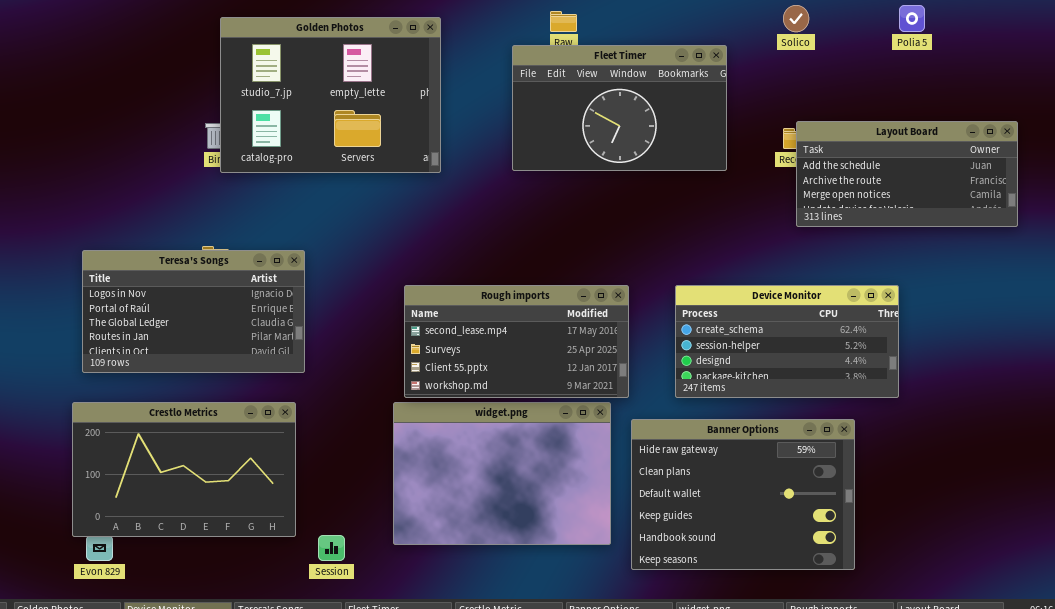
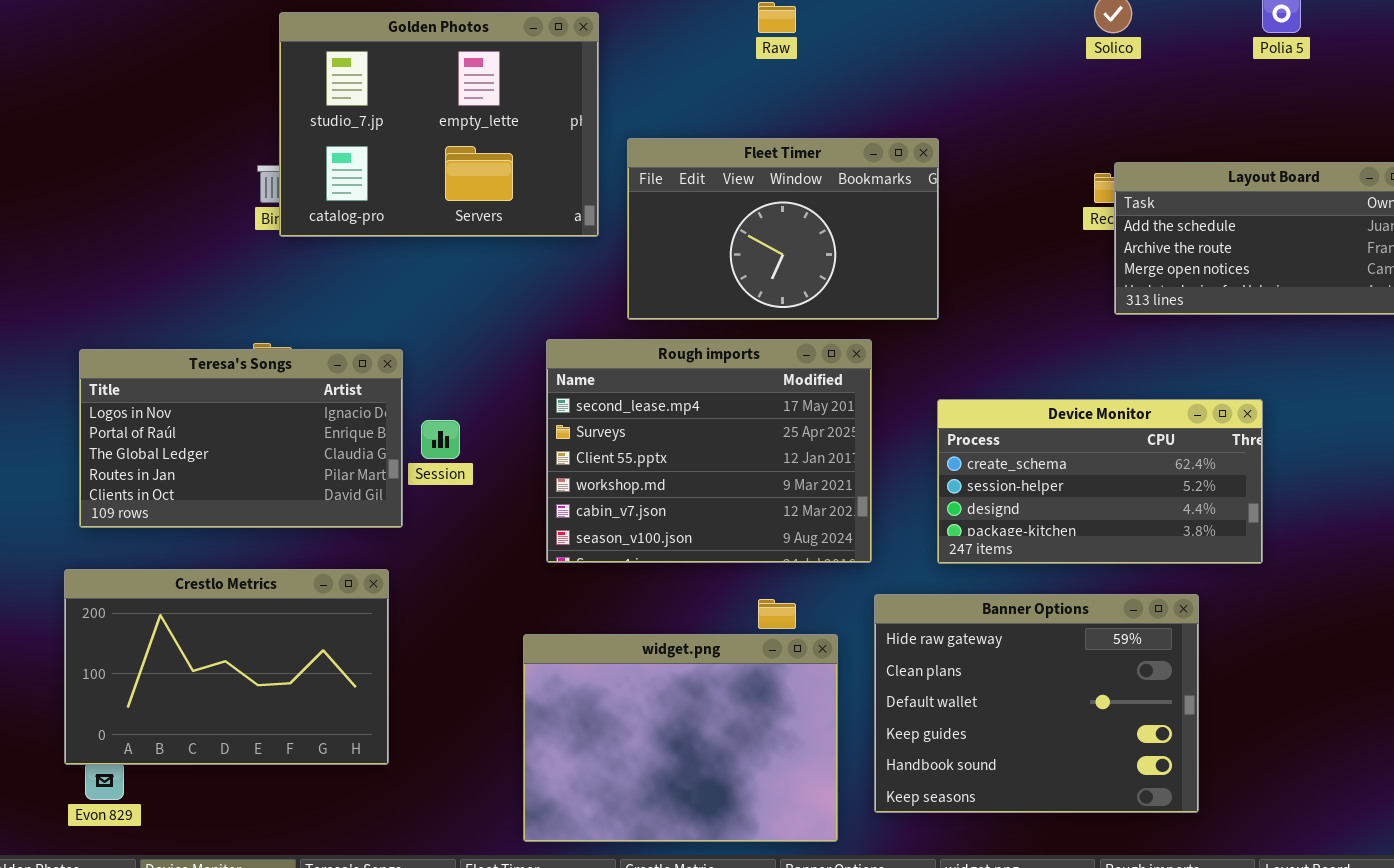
Fleet Timer: [512,45,727,171] -> [627,138,939,320], moved
Rough imports: [404,285,629,398] -> [546,339,872,563], resized
widget.png: [393,402,611,545] -> [523,634,838,842], moved
Session: [318,535,345,561] -> [421,420,460,459], moved

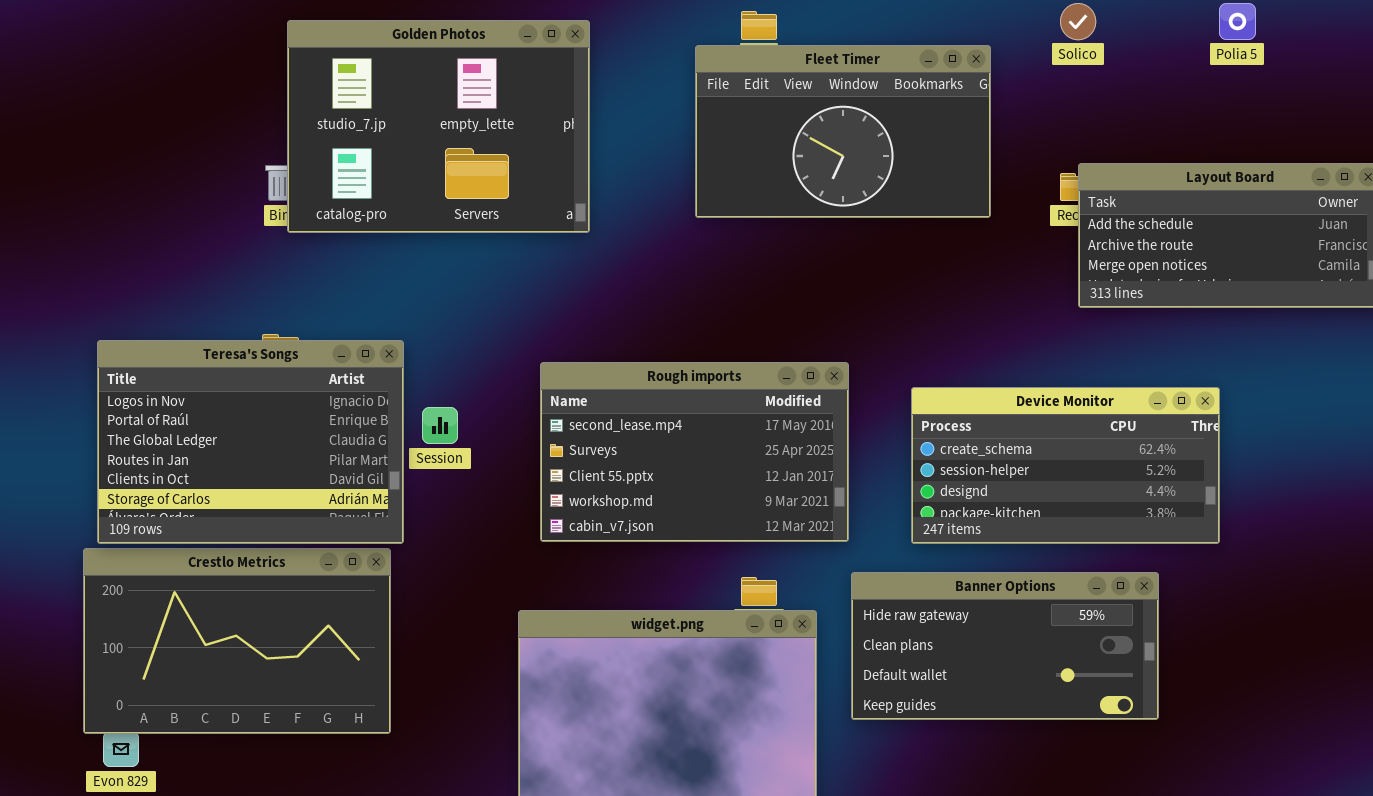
Fleet Timer: [627,138,939,320] -> [695,45,991,218], moved
Rough imports: [546,339,872,563] -> [540,362,849,542], resized
Teresa's Songs: [79,349,403,528] -> [97,340,404,544], resized
Banner Options: [874,594,1199,813] -> [851,572,1159,720], resized

